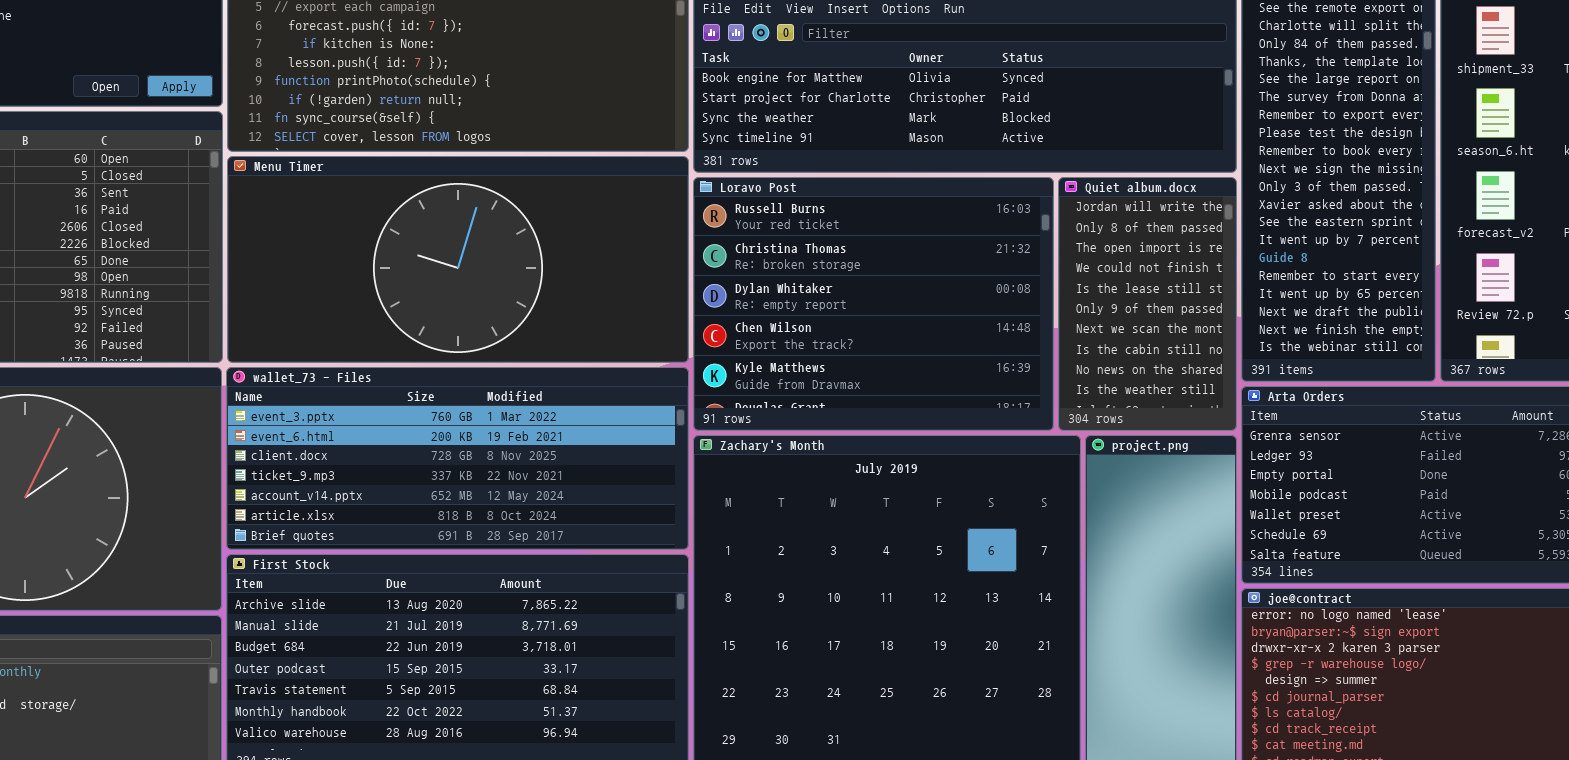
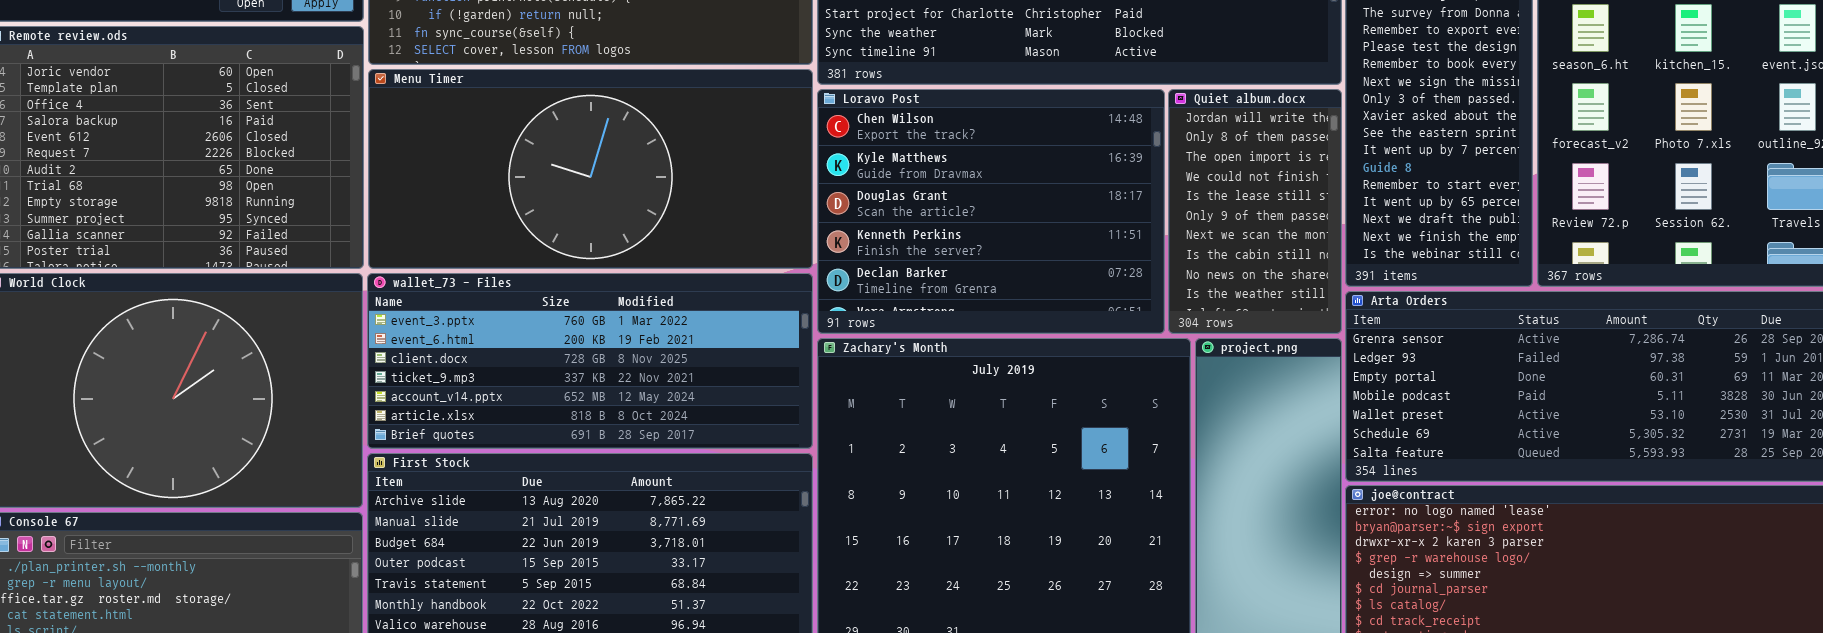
Loravo Post: [693,177,1054,431] -> [817,89,1165,334], scrolled down 3 rows

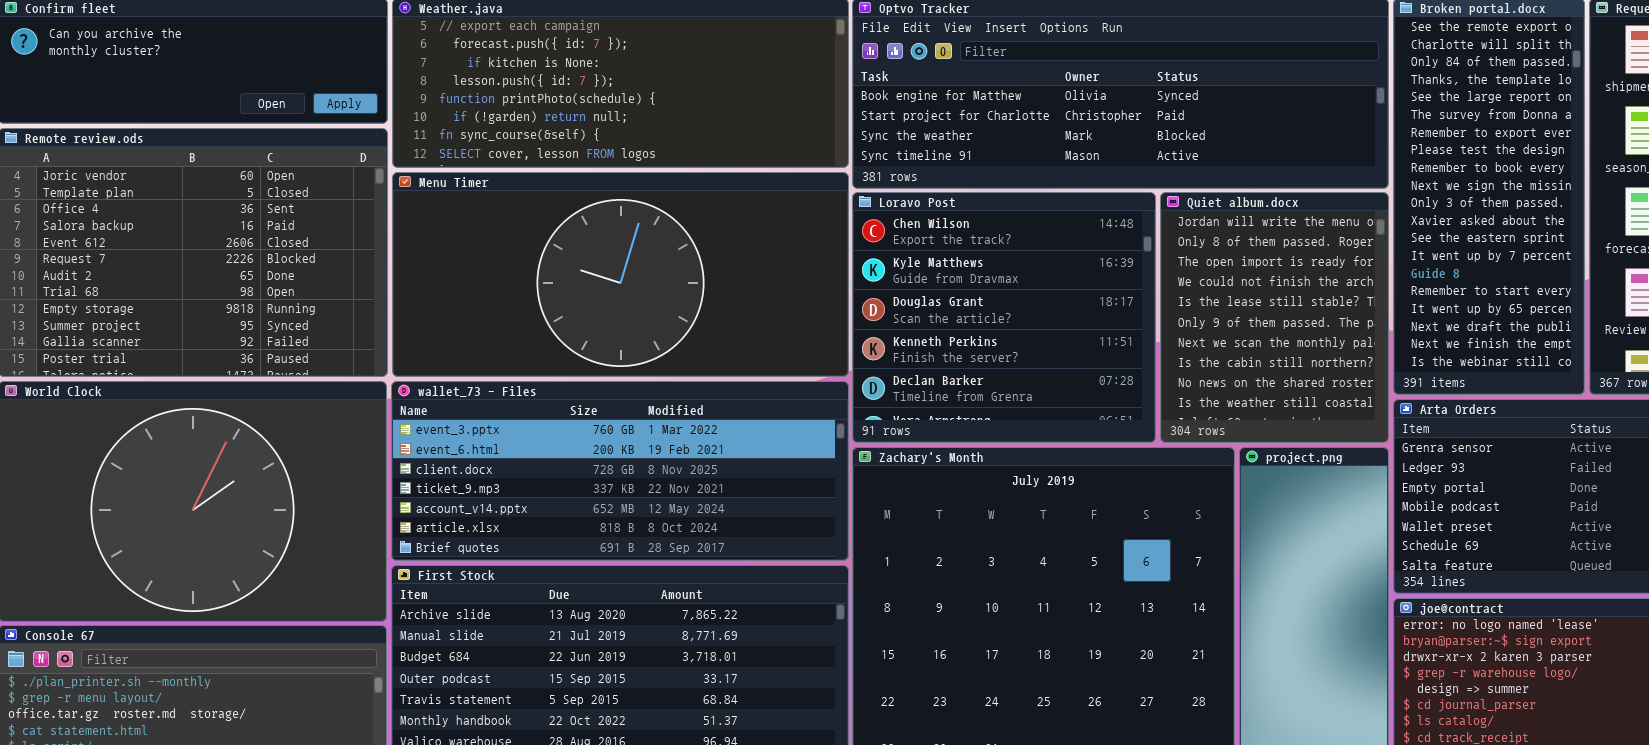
Loravo Post: [817,89,1165,334] -> [852,192,1156,443], resized
Quiet album.docx: [1168,89,1342,334] -> [1160,192,1389,443], resized

